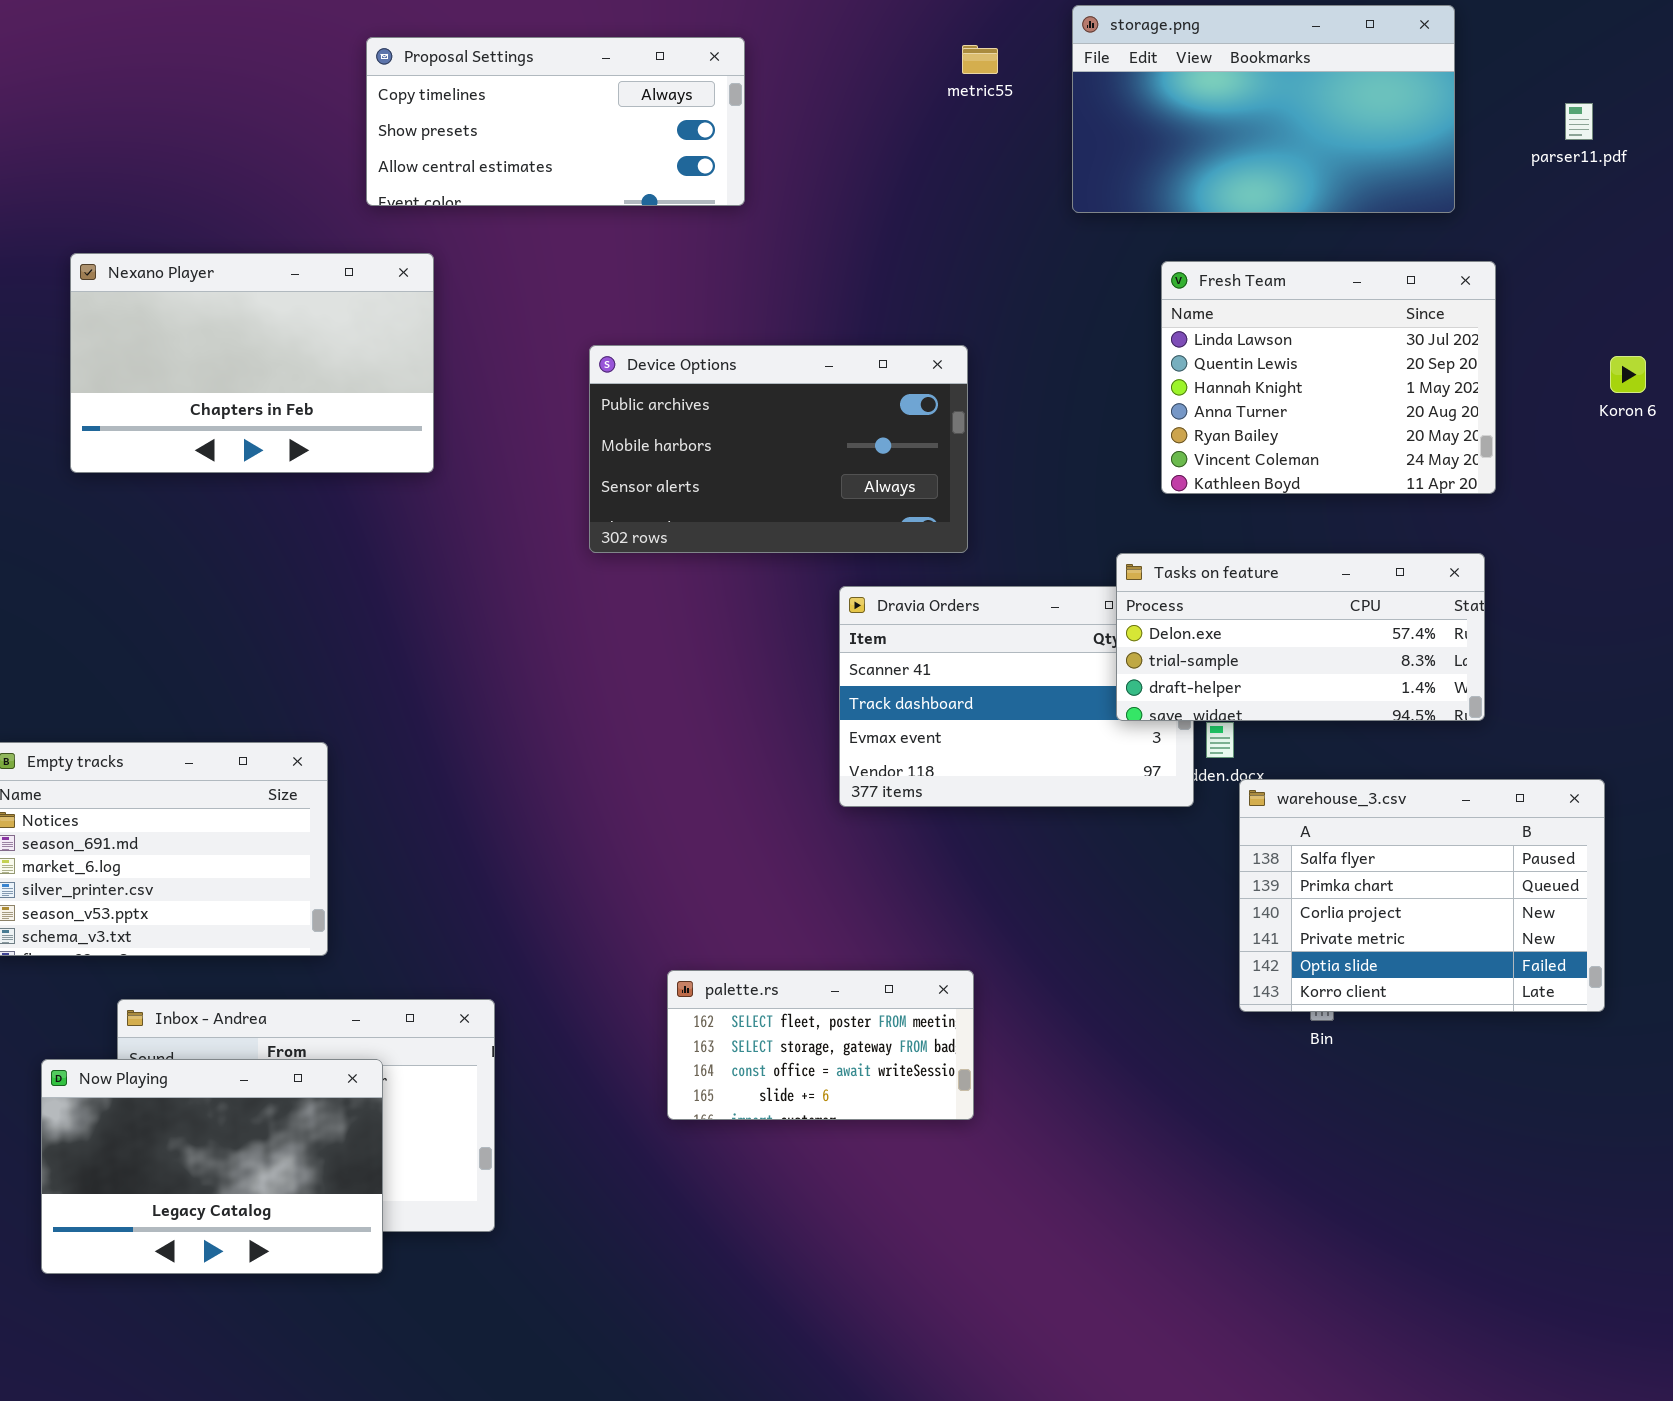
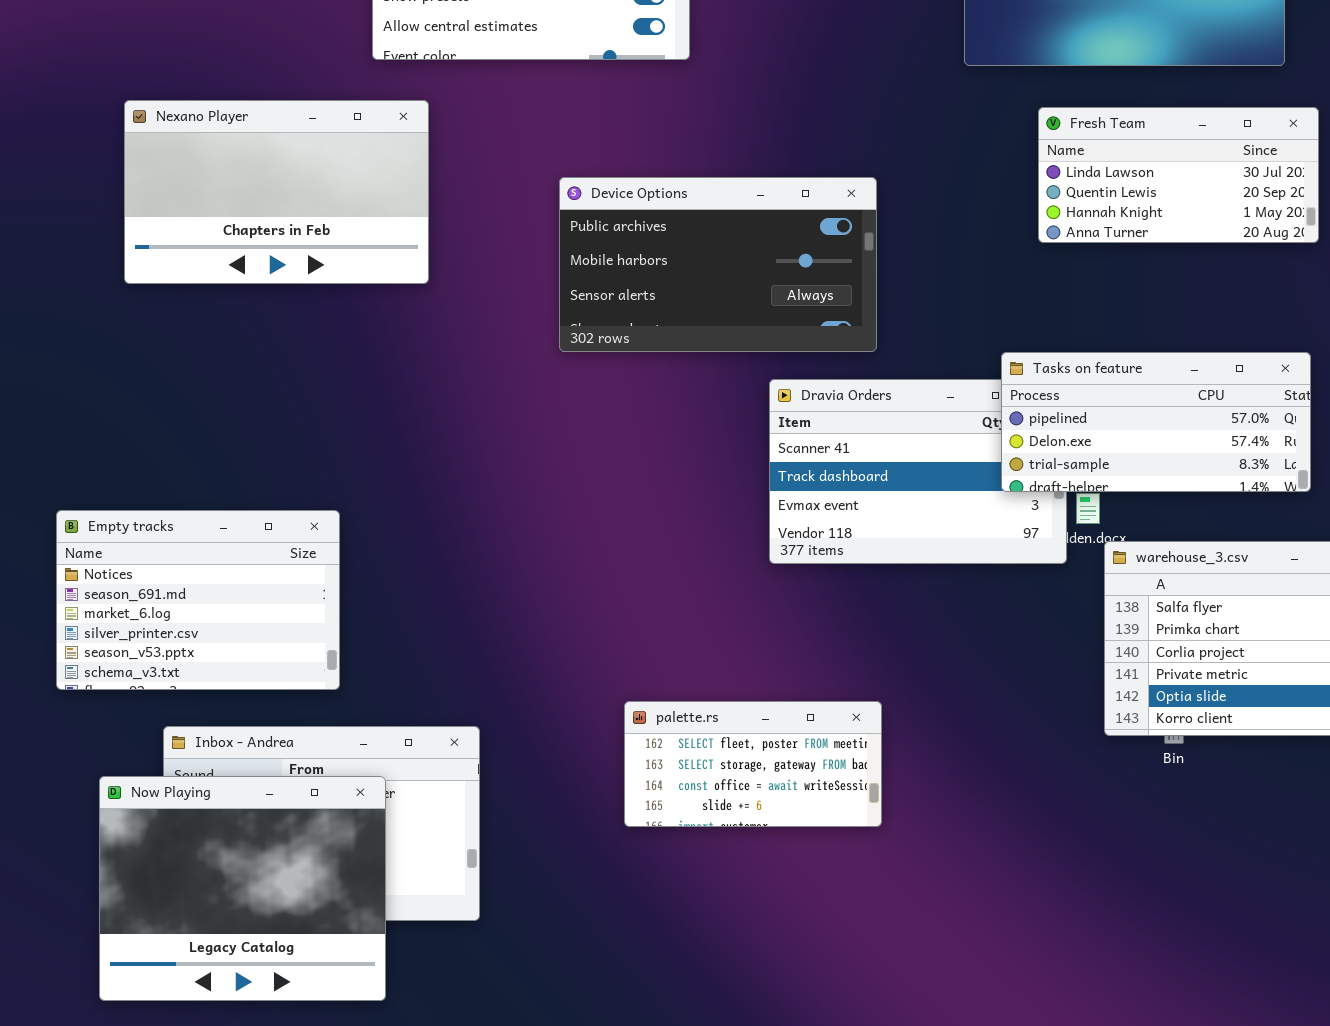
Fresh Team: [1161,261,1496,494] -> [1038,107,1319,243], resized
Tasks on feature: [1116,553,1485,721] -> [1001,352,1311,492], scrolled up 1 row
Now Playing: [41,1059,383,1274] -> [99,776,386,1001], resized

